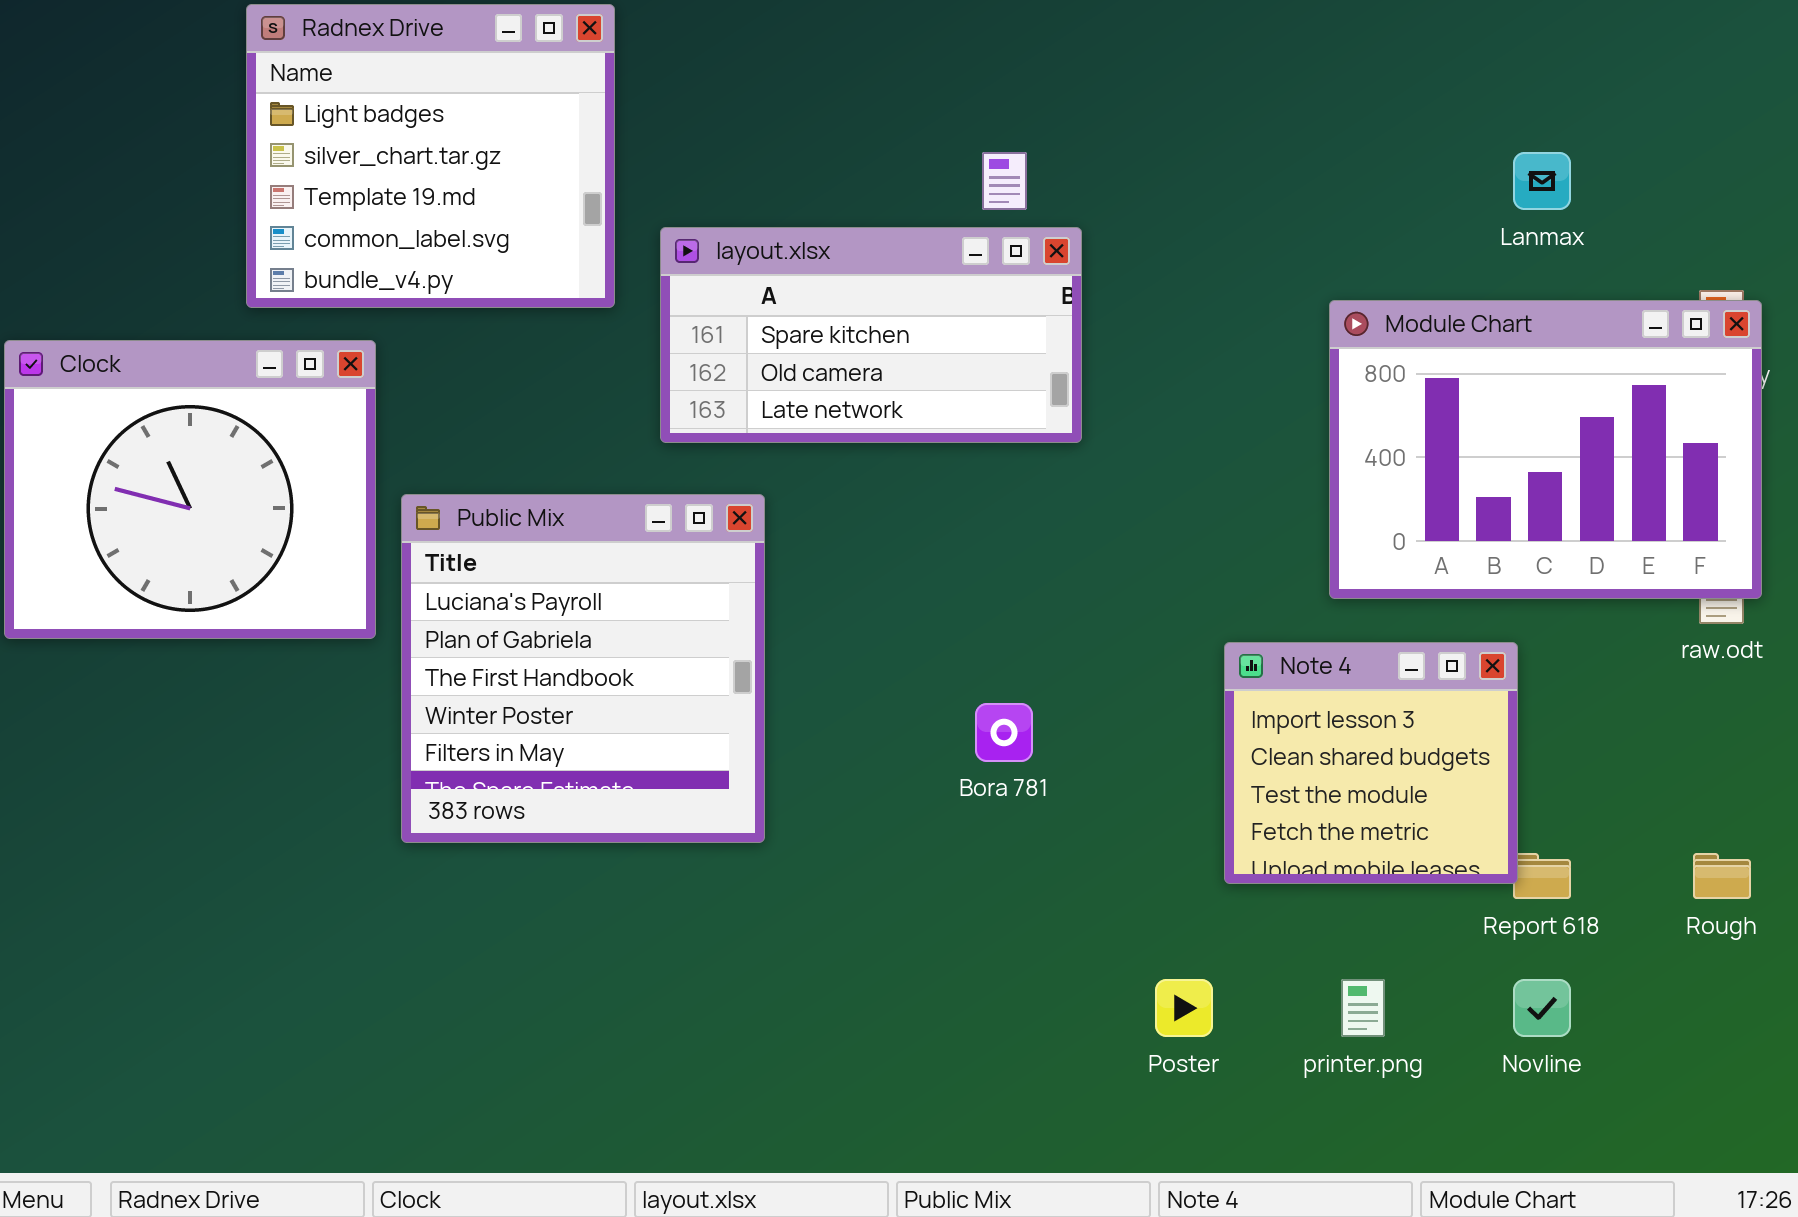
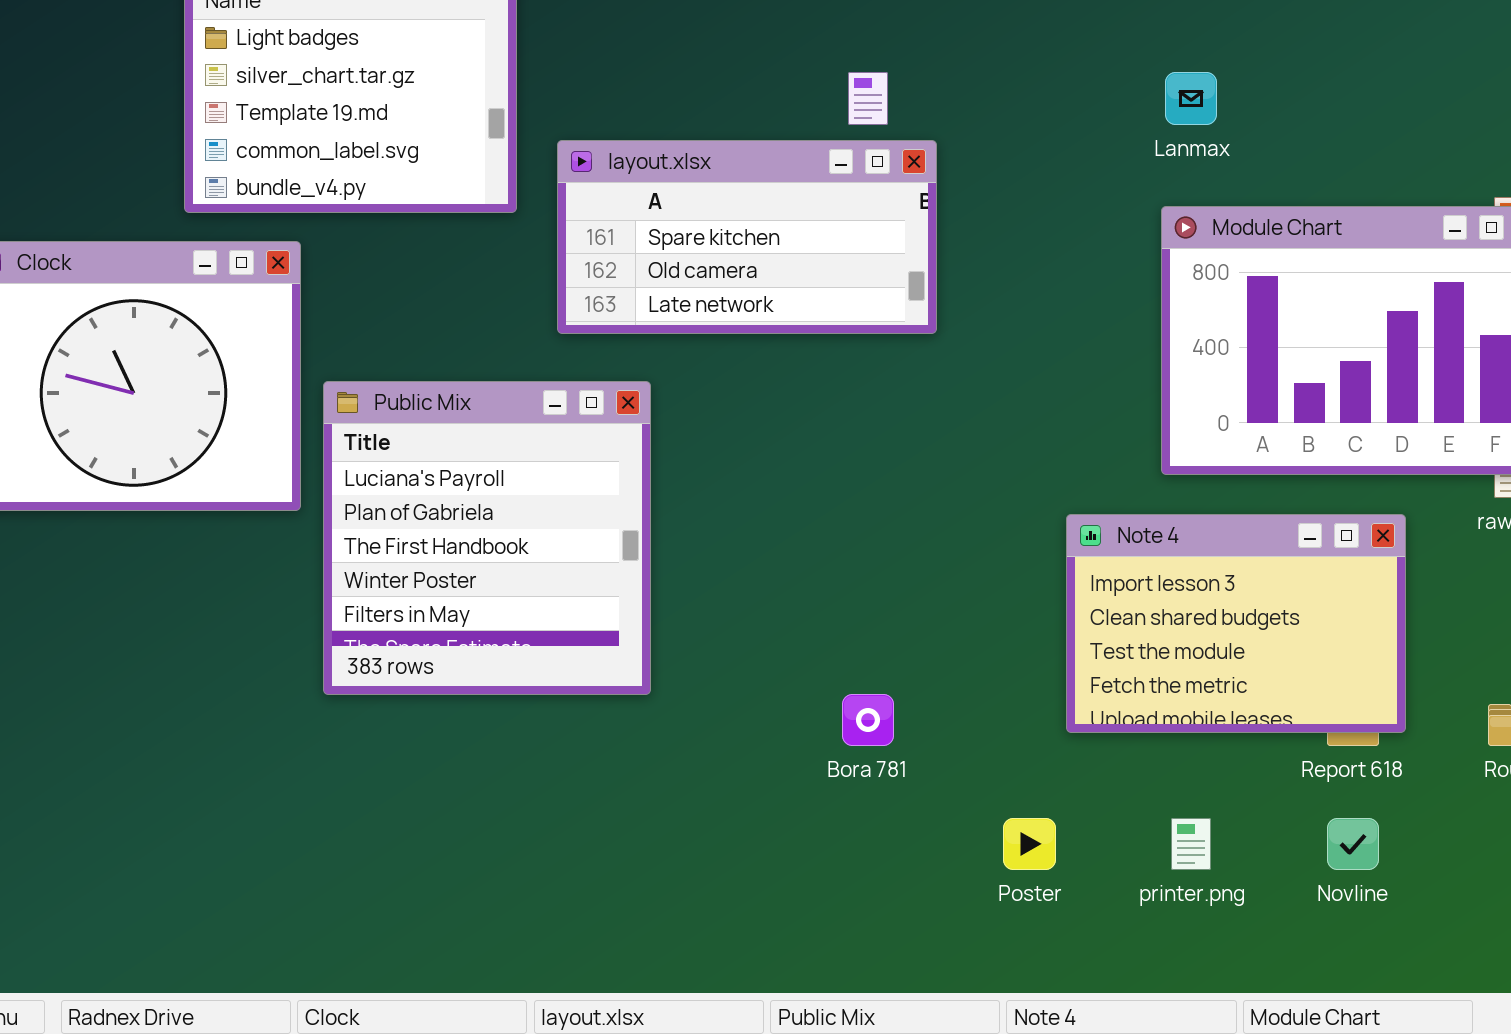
Lanmax: [1513,152,1571,210] -> [1165,72,1217,125], moved
Note 4: [1224,642,1518,884] -> [1066,514,1406,733], resized
Bora 781: [975,703,1033,762] -> [842,694,894,746], moved

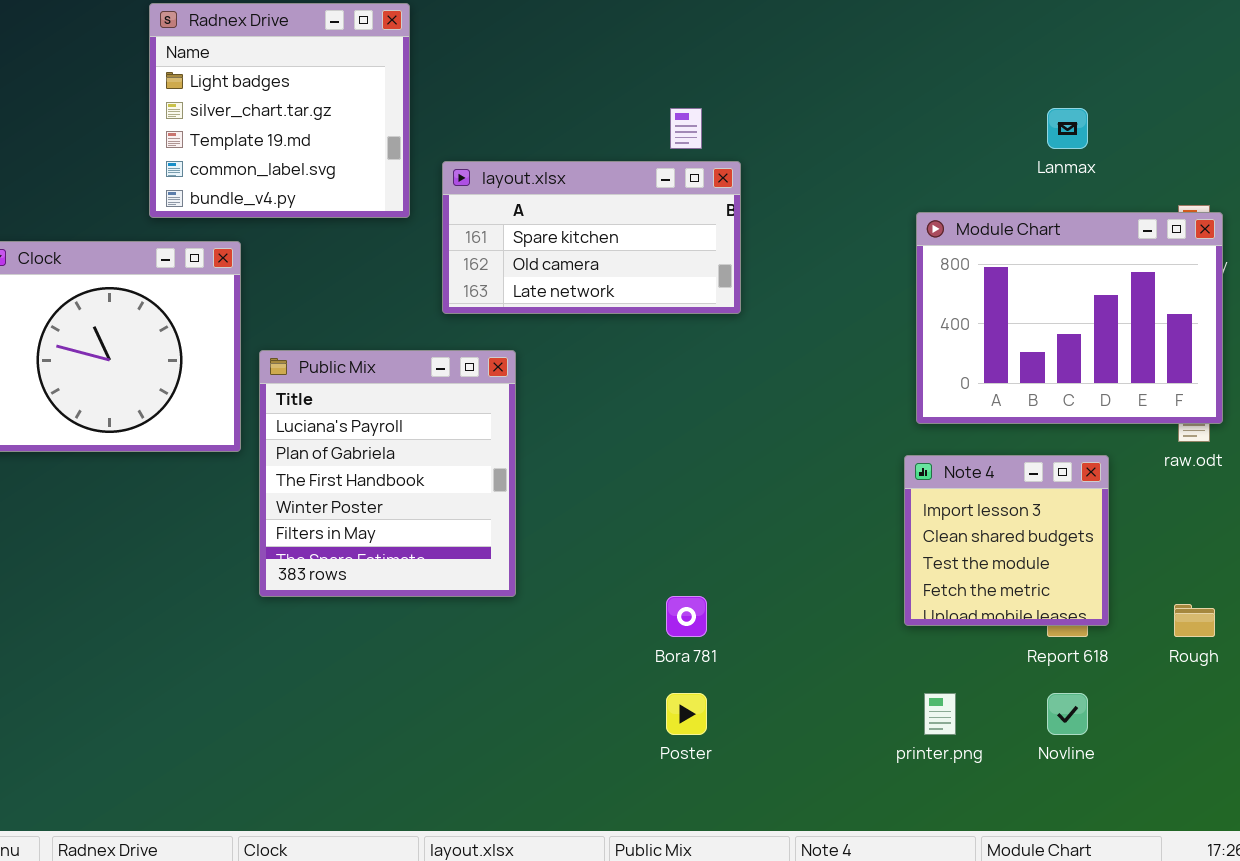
Lanmax: [1165,72,1217,125] -> [1047,108,1088,149], moved
Note 4: [1066,514,1406,733] -> [904,455,1109,626], resized
Poster: [1003,818,1056,870] -> [666,693,707,735], moved

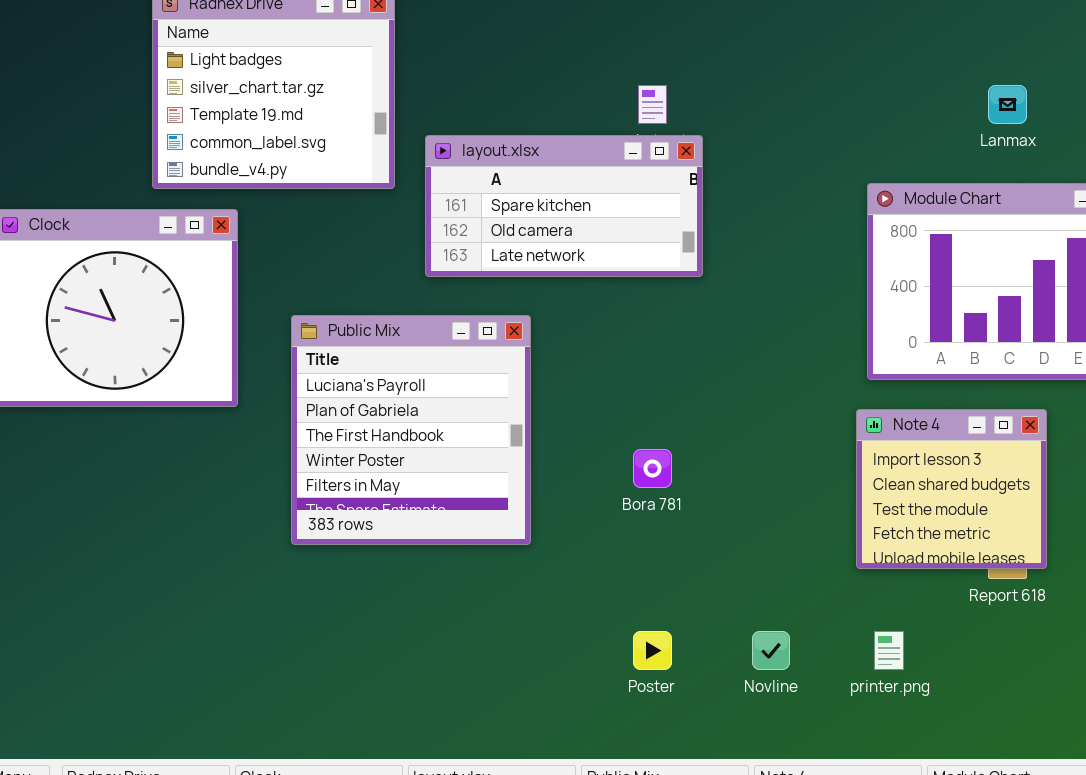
Public Mix: [259,350,516,597] -> [291,315,531,545], moved
Bora 781: [666,596,707,637] -> [633,449,672,488], moved
Novline: [1047,693,1088,735] -> [752,631,790,670], moved

